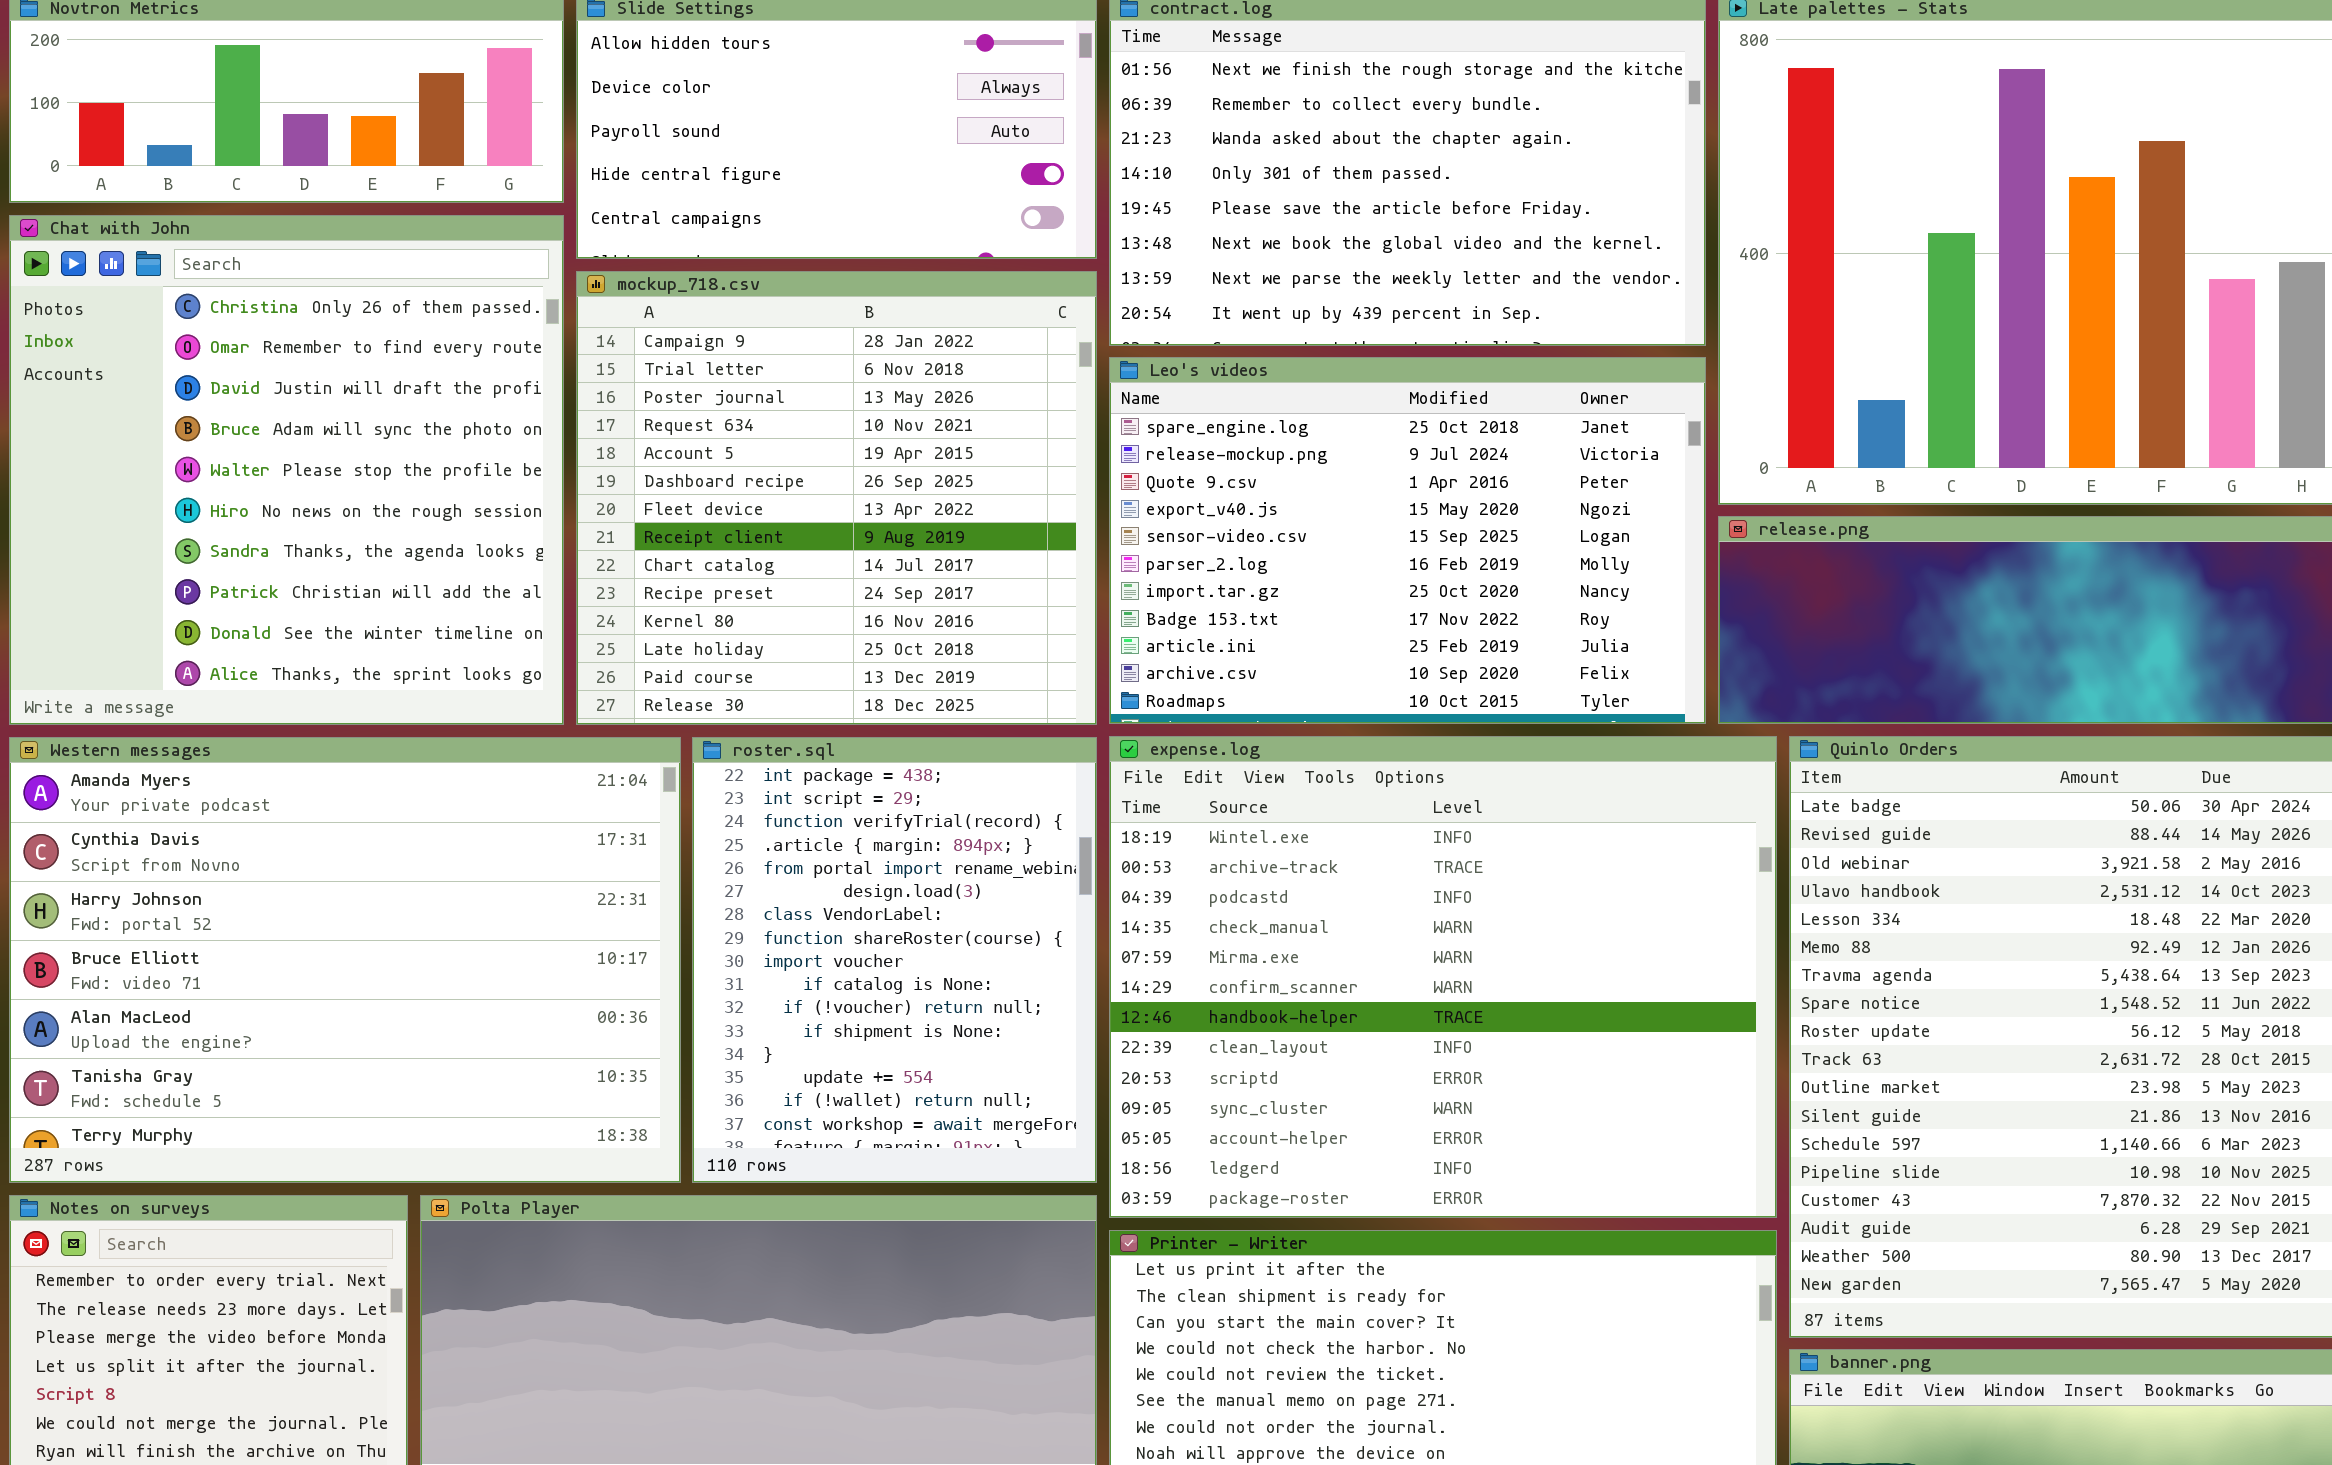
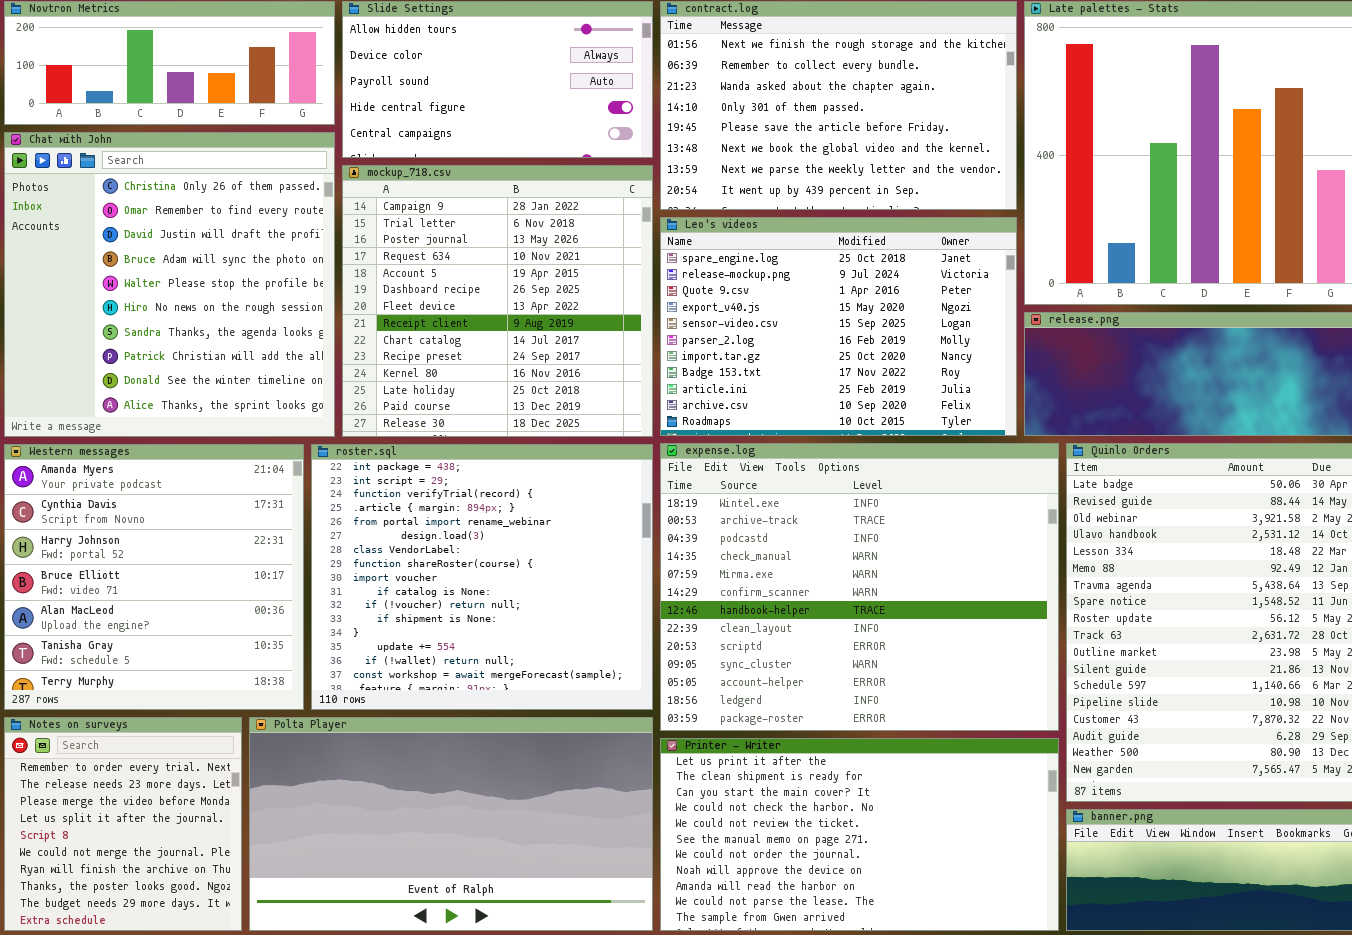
Western messages: [9,737,681,1183] -> [4,444,304,710], resized
roster.sql: [692,737,1097,1183] -> [311,444,653,710], resized

